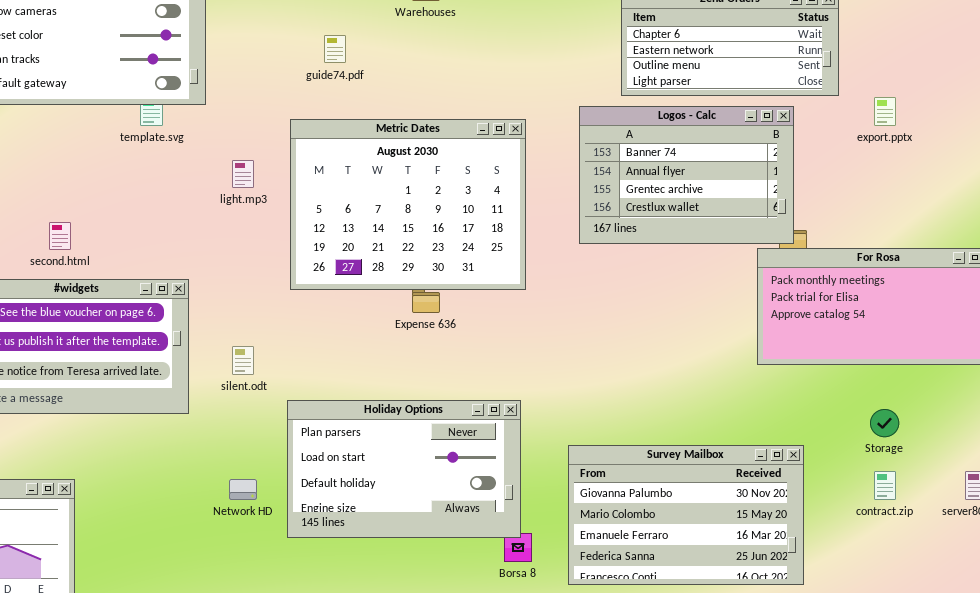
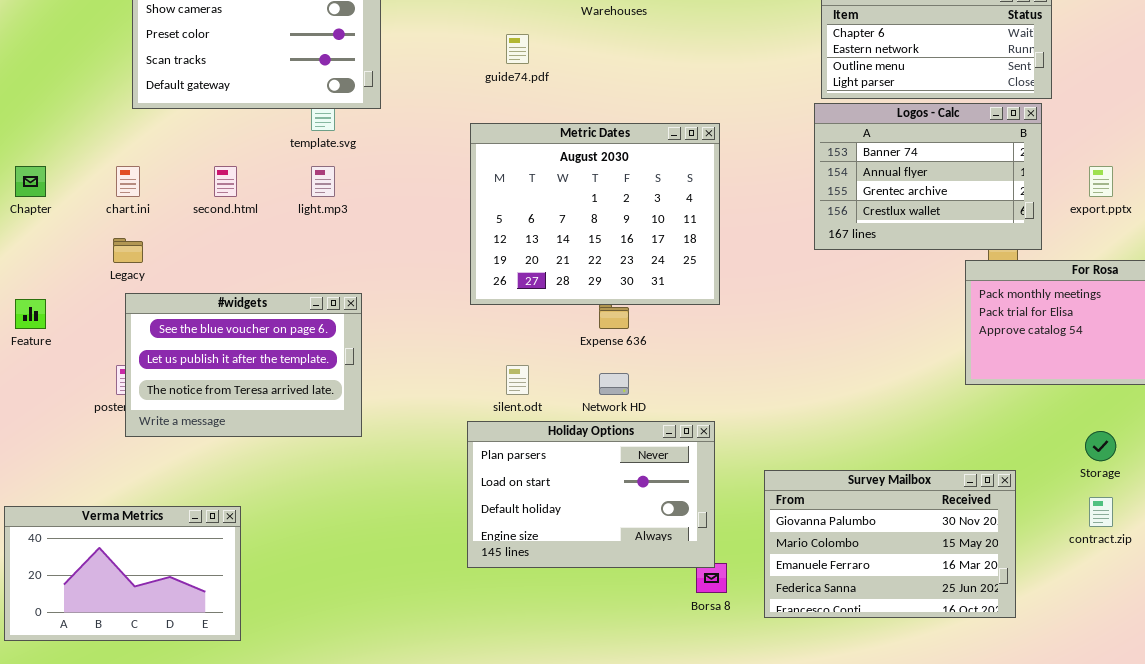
export.pptx: [874,97,896,126] -> [1089,166,1113,197], moved
Logos - Calc: [579,106,794,244] -> [814,103,1042,250], moved
light.mp3: [232,160,254,188] -> [311,166,335,197], moved
second.html: [49,222,71,250] -> [214,166,237,197], moved
silent.odt: [232,346,254,375] -> [506,365,529,395], moved
Network HD: [229,479,257,500] -> [599,373,629,395], moved

